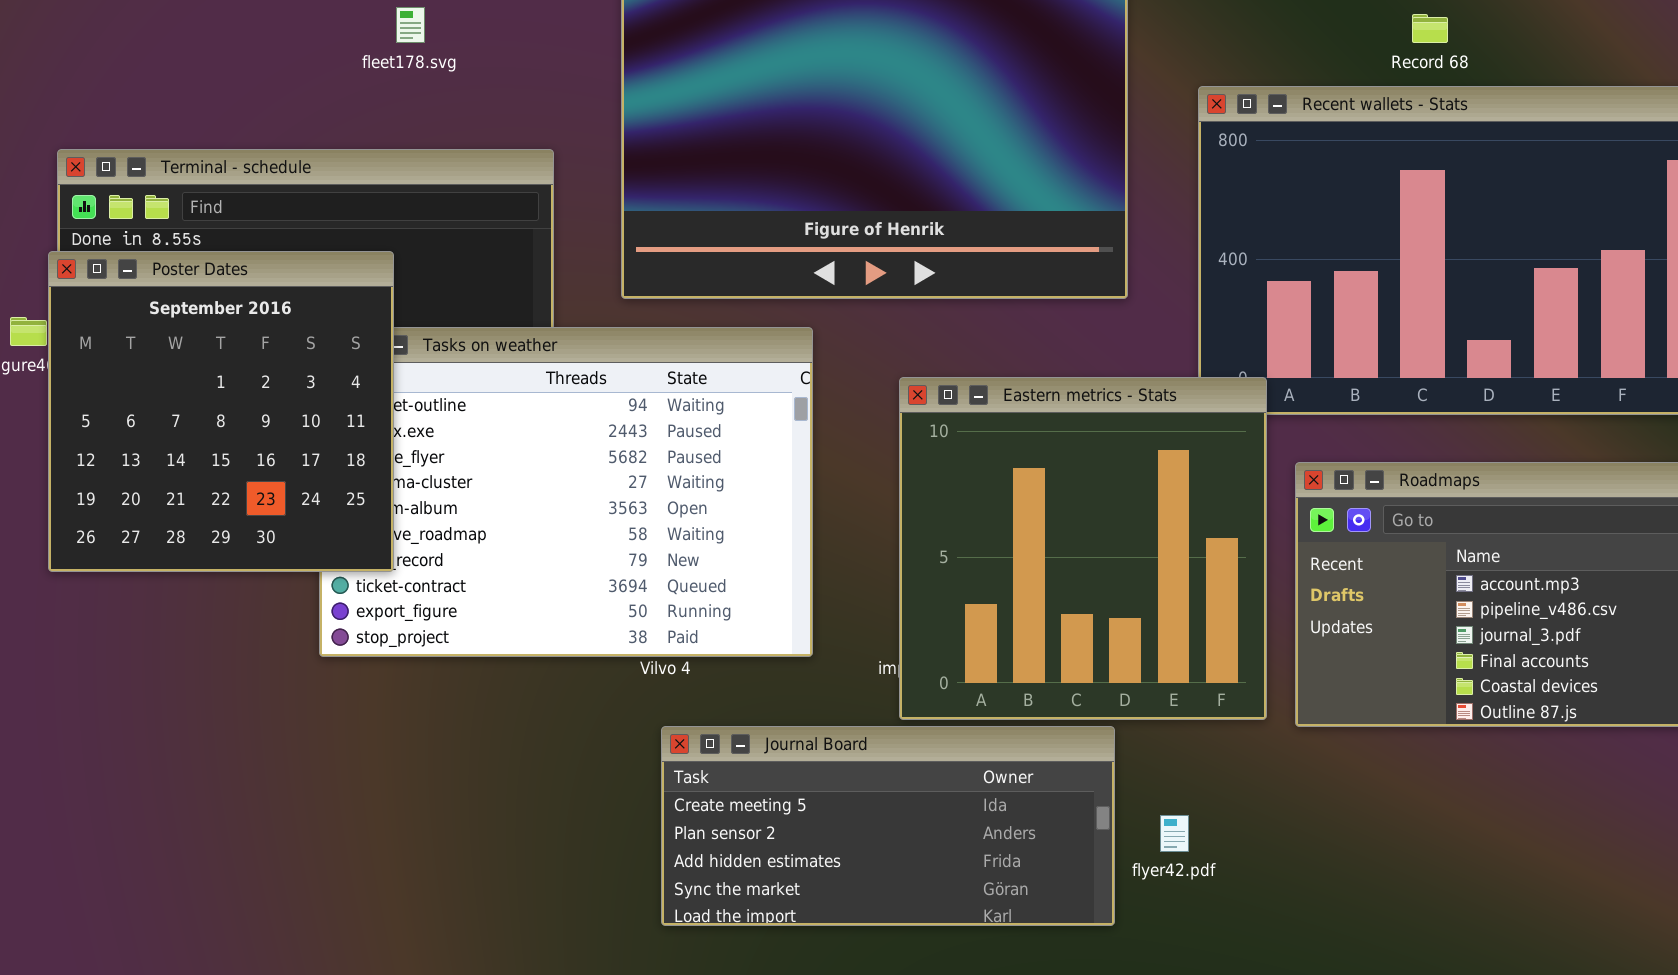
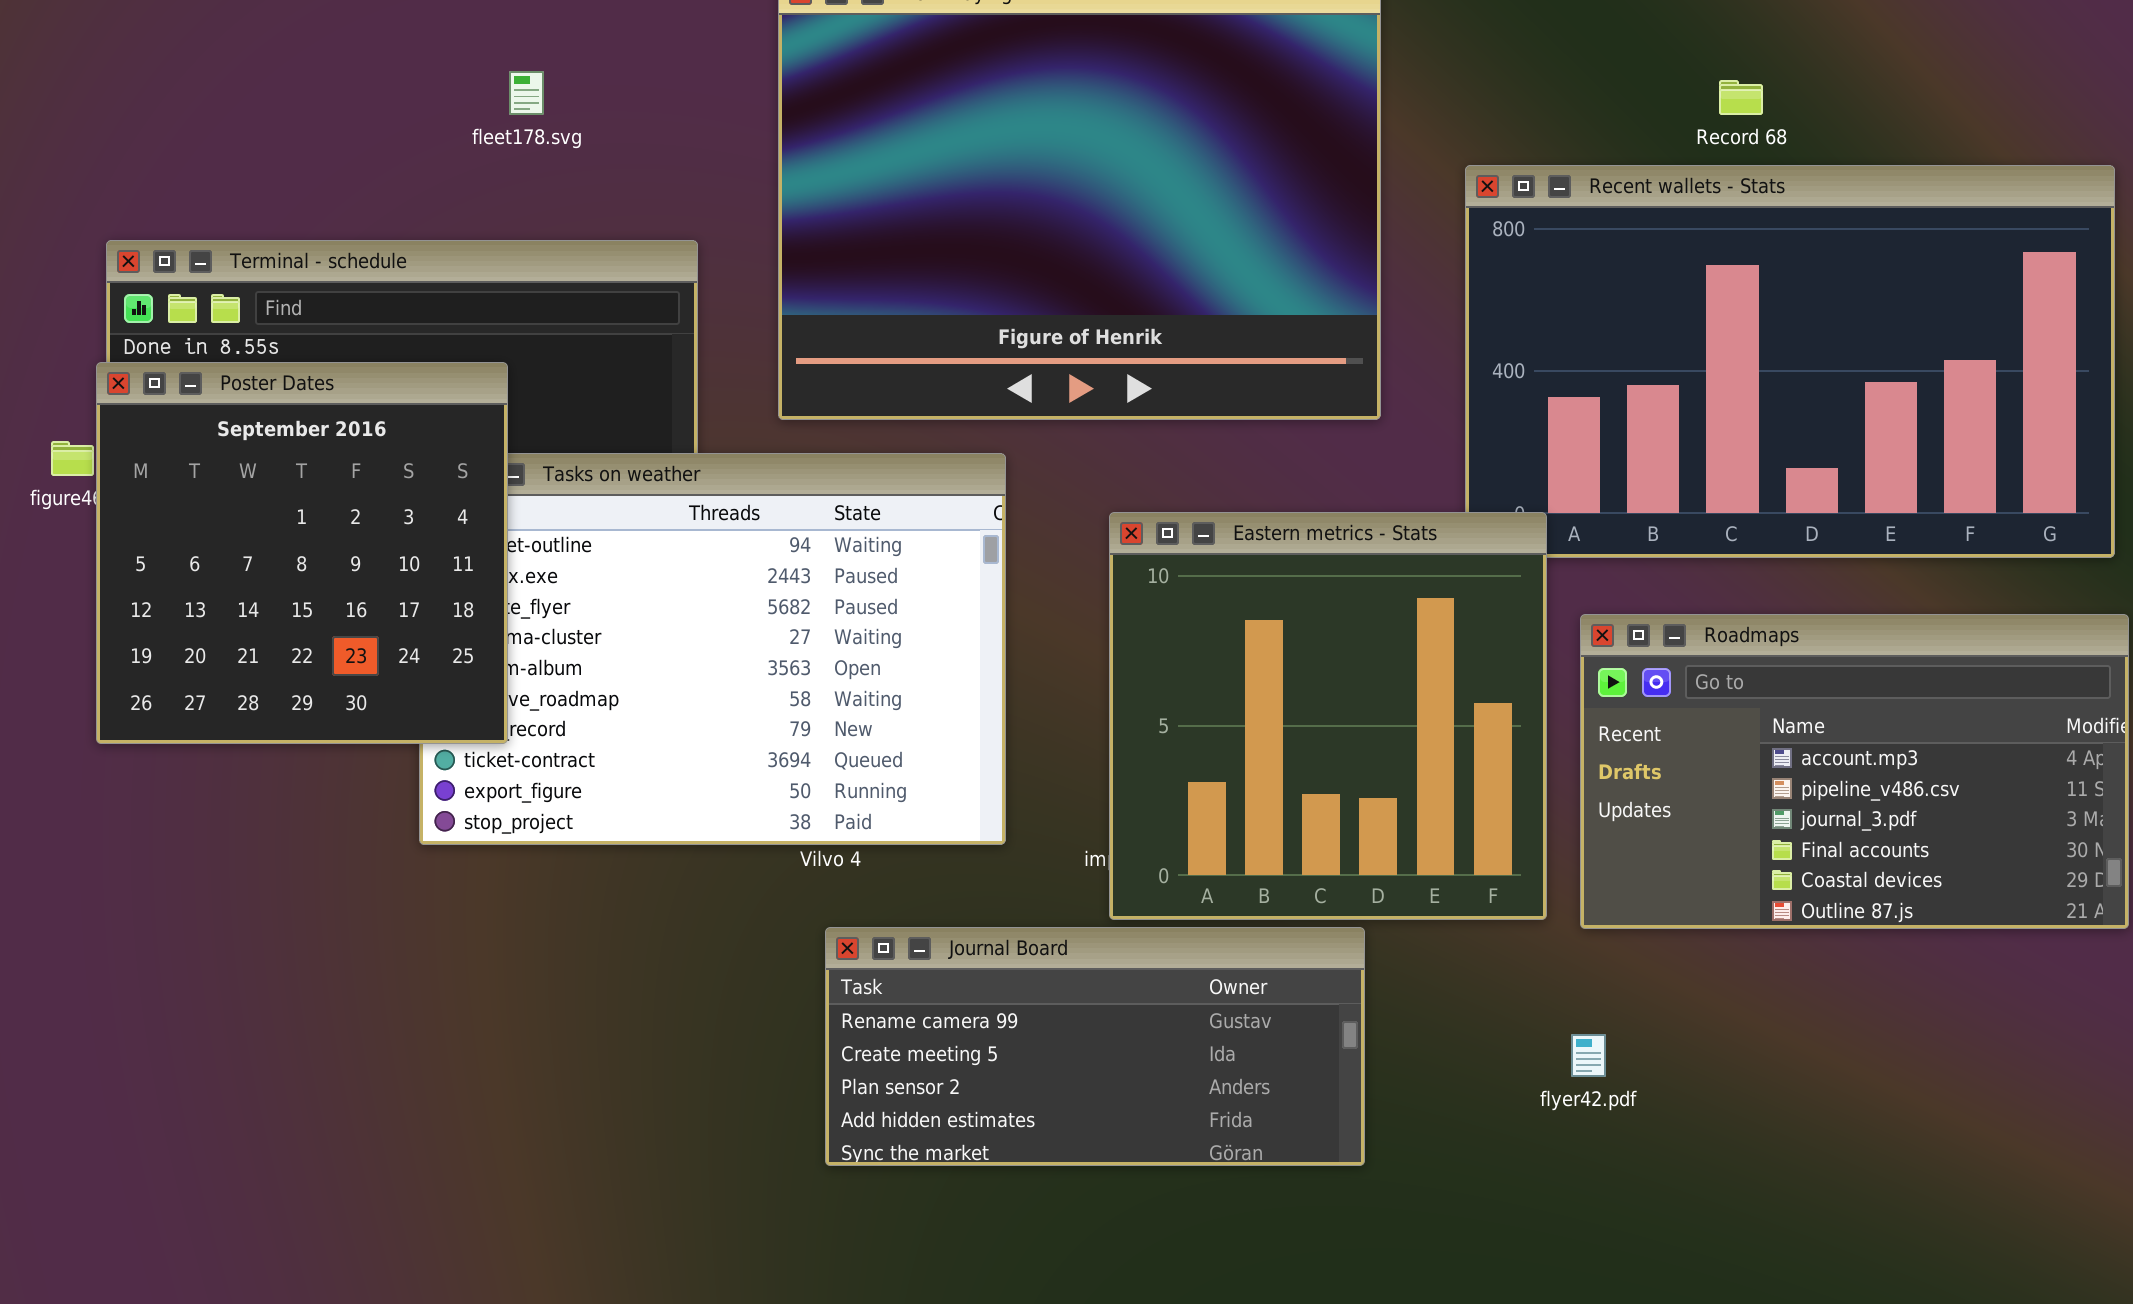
Journal Board: [661,726,1115,926] -> [825,927,1365,1166], scrolled up 1 row
flyer42.pdf: [1160,815,1189,852] -> [1571,1034,1606,1077], moved

